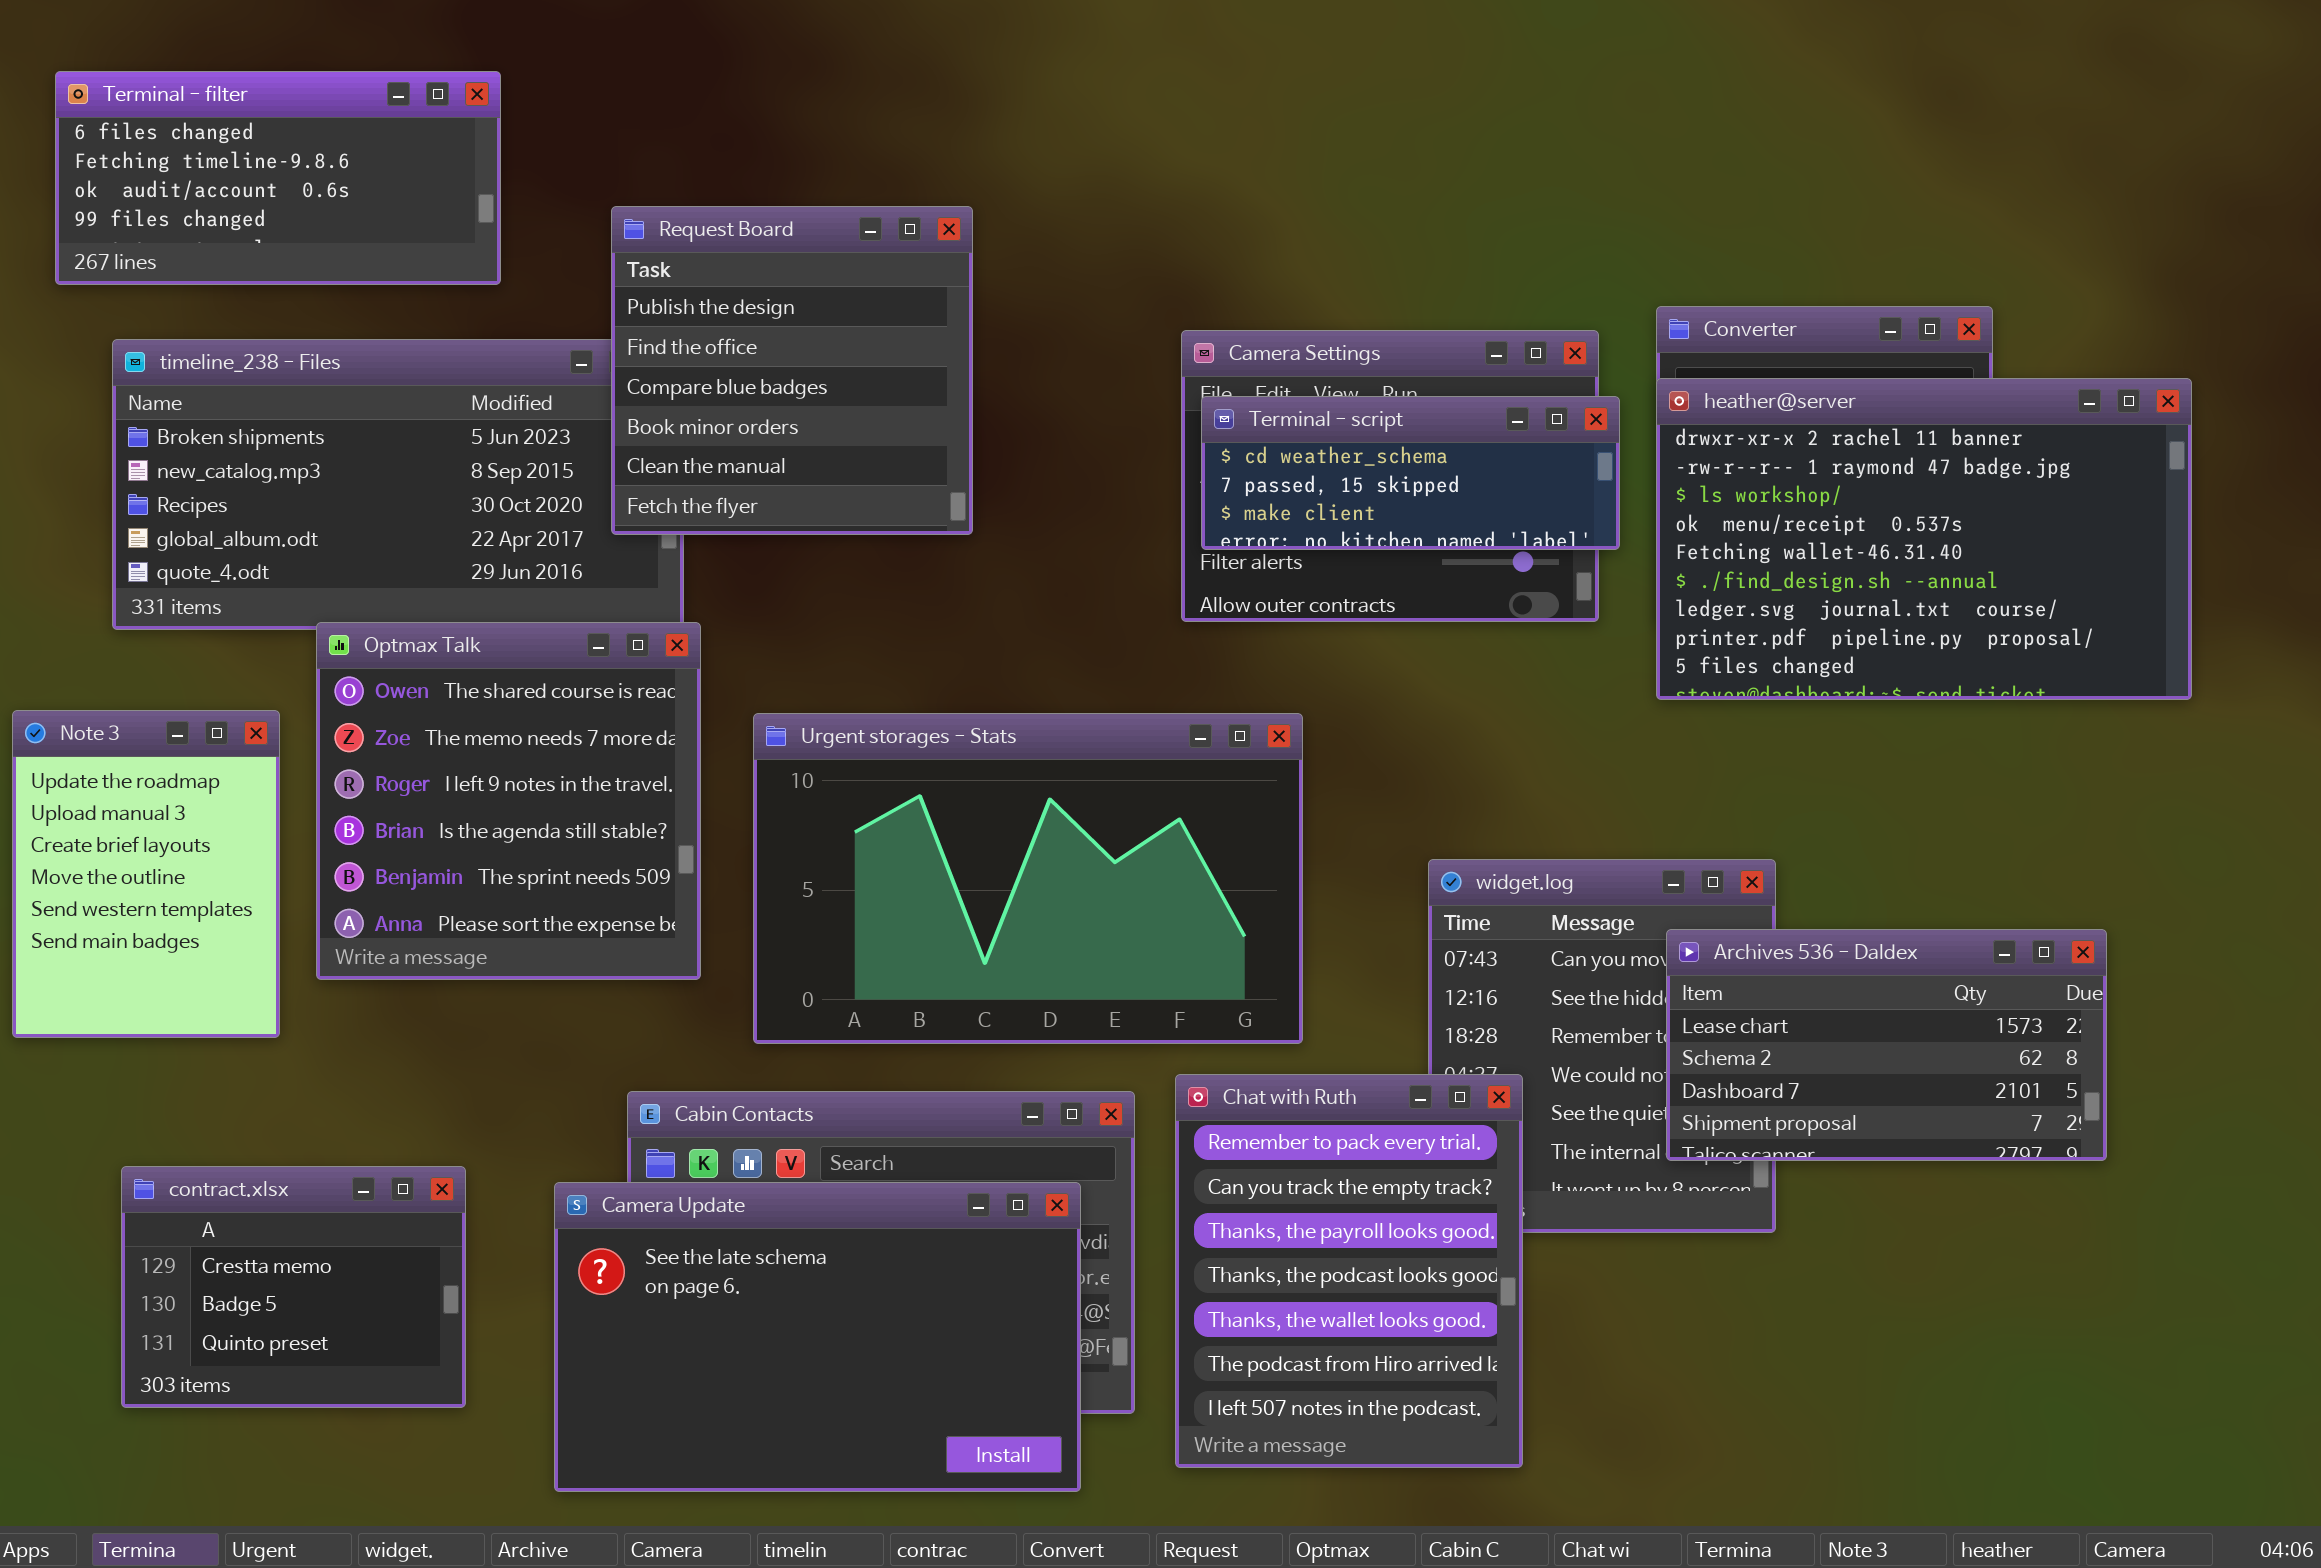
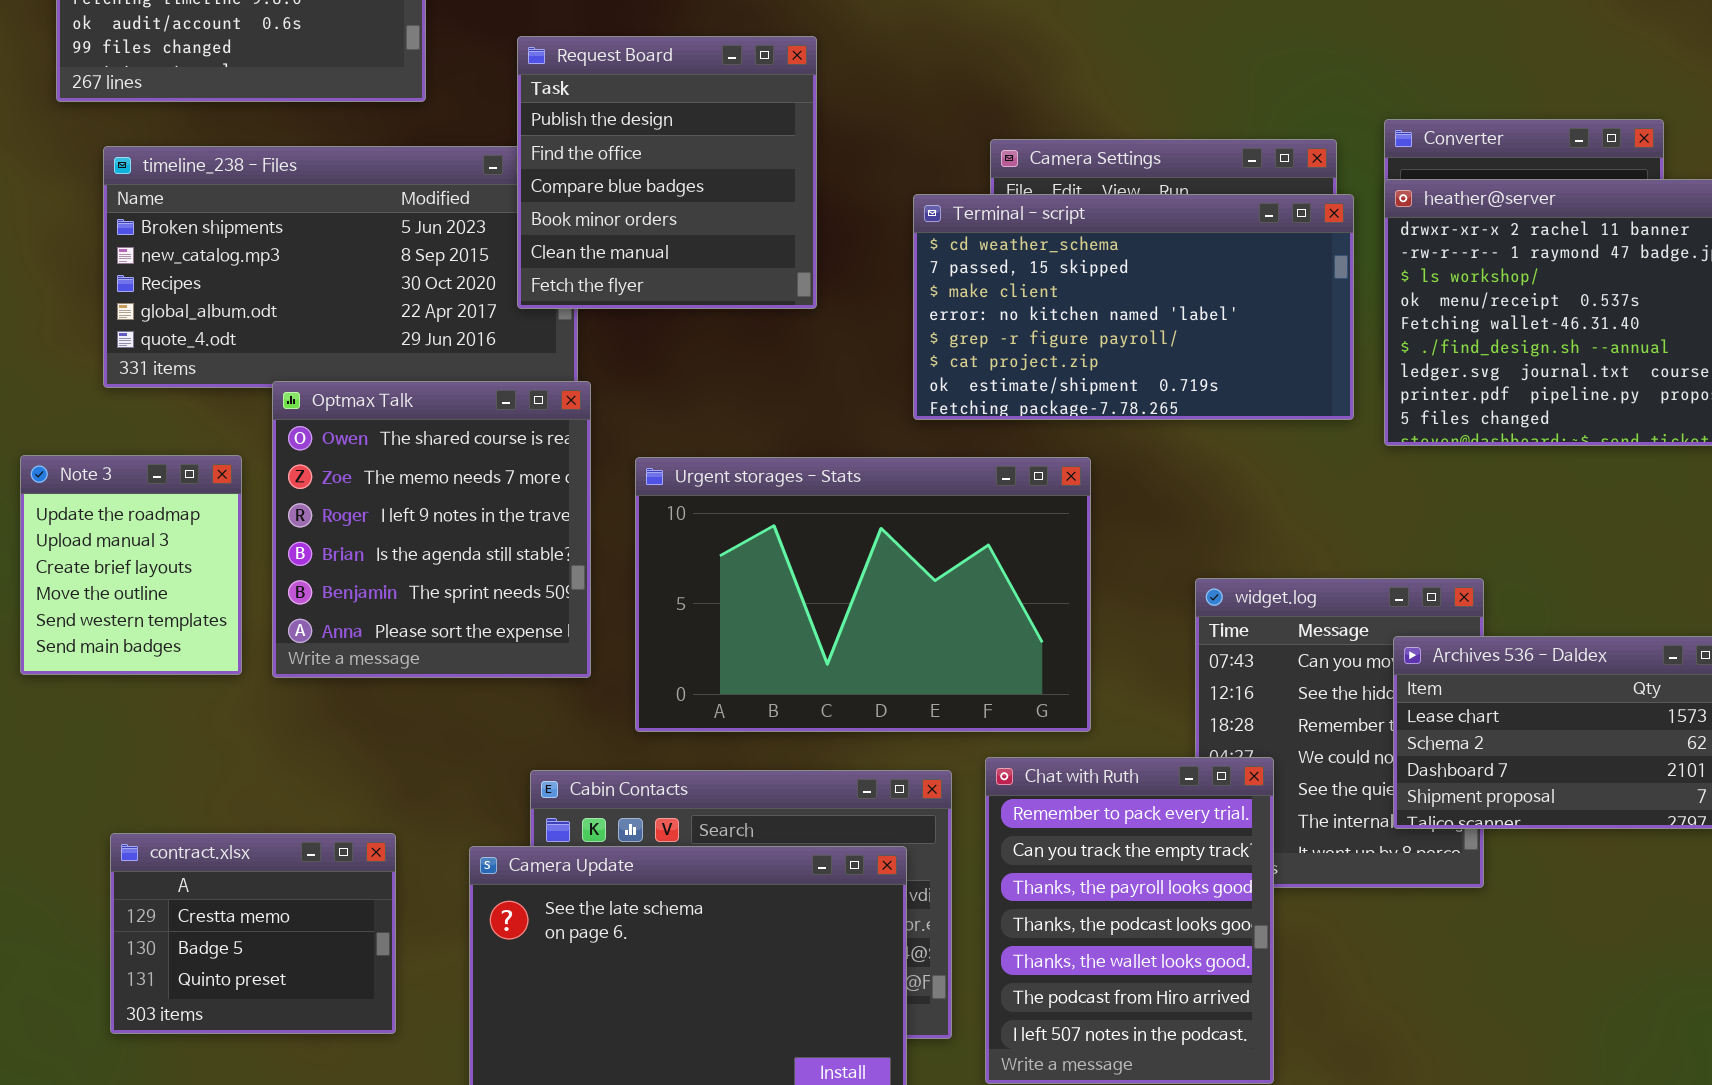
Terminal - script: [1201,396,1620,550] -> [913,194,1354,420], resized
Note 3: [12,710,280,1038] -> [20,455,242,675], resized

